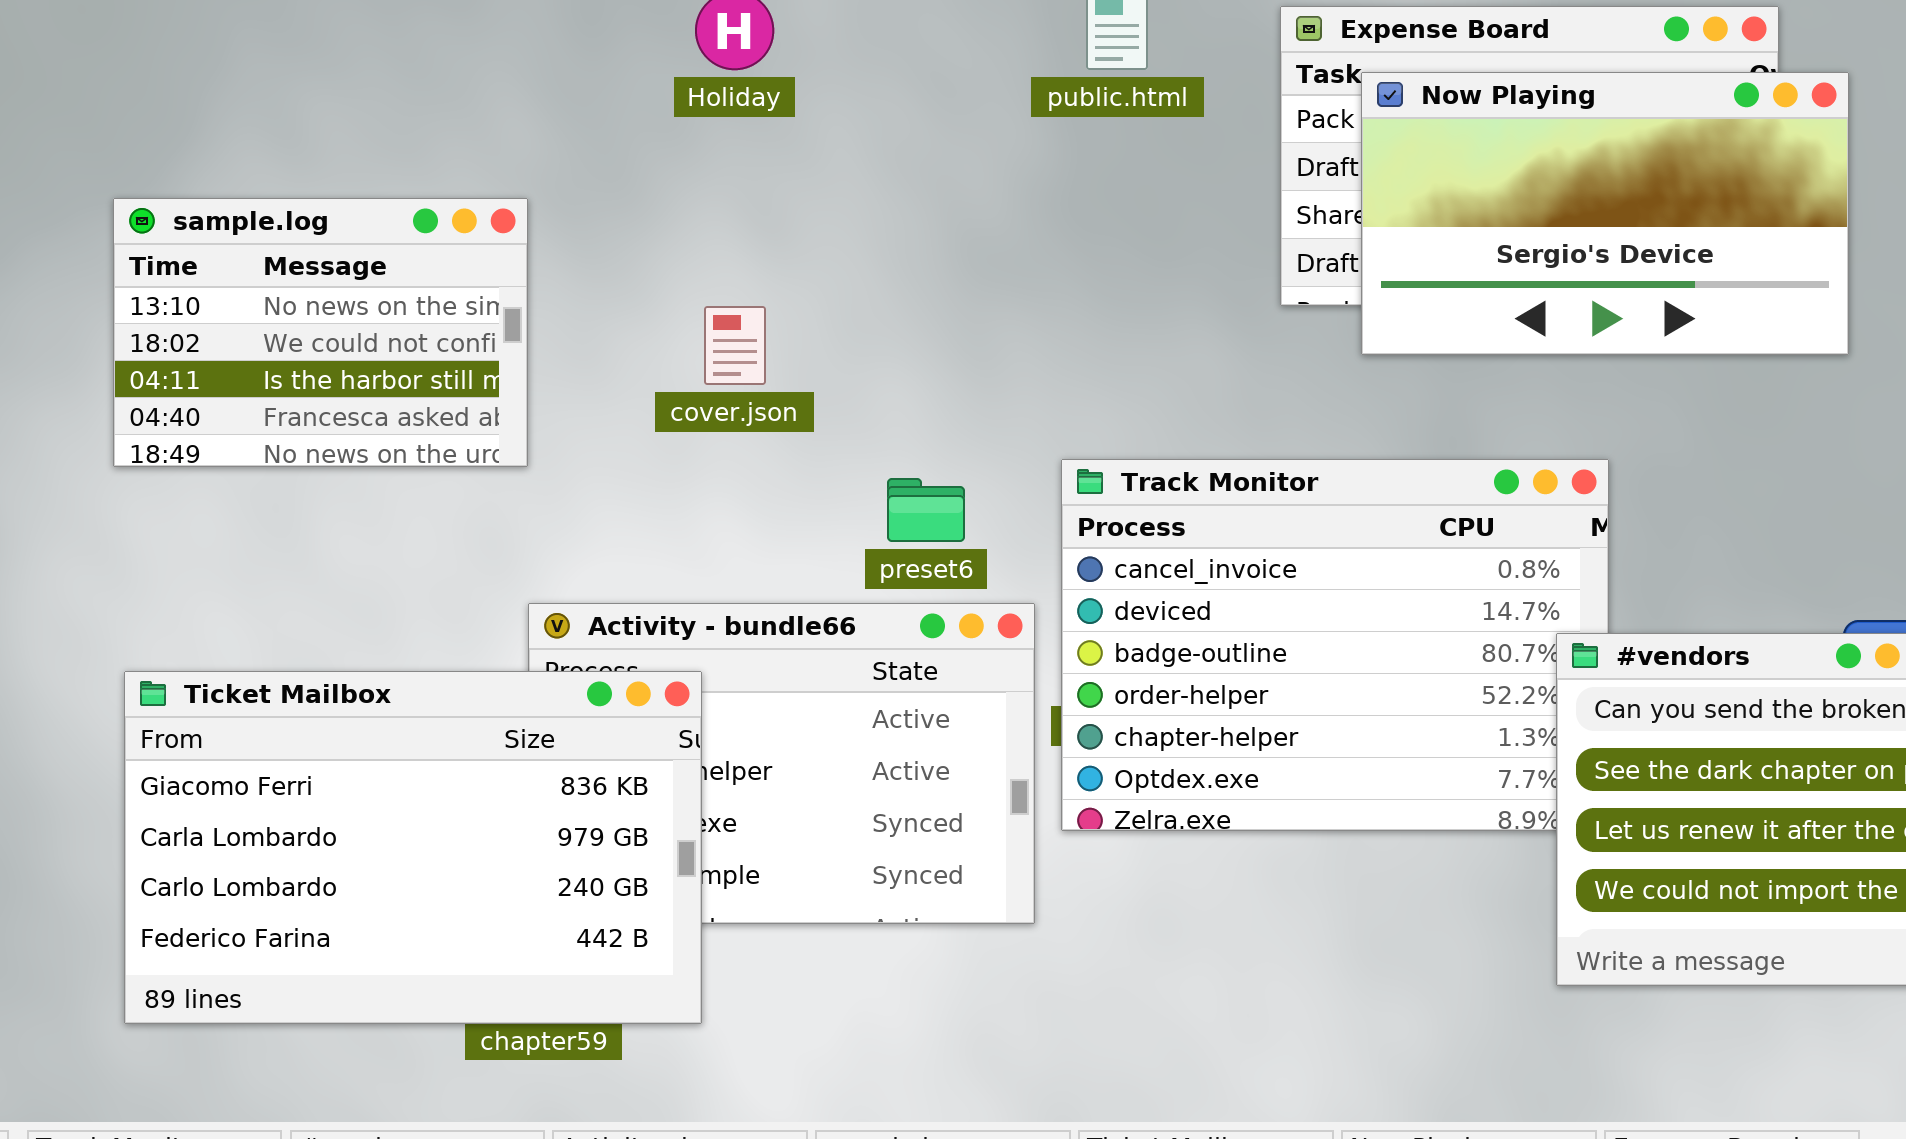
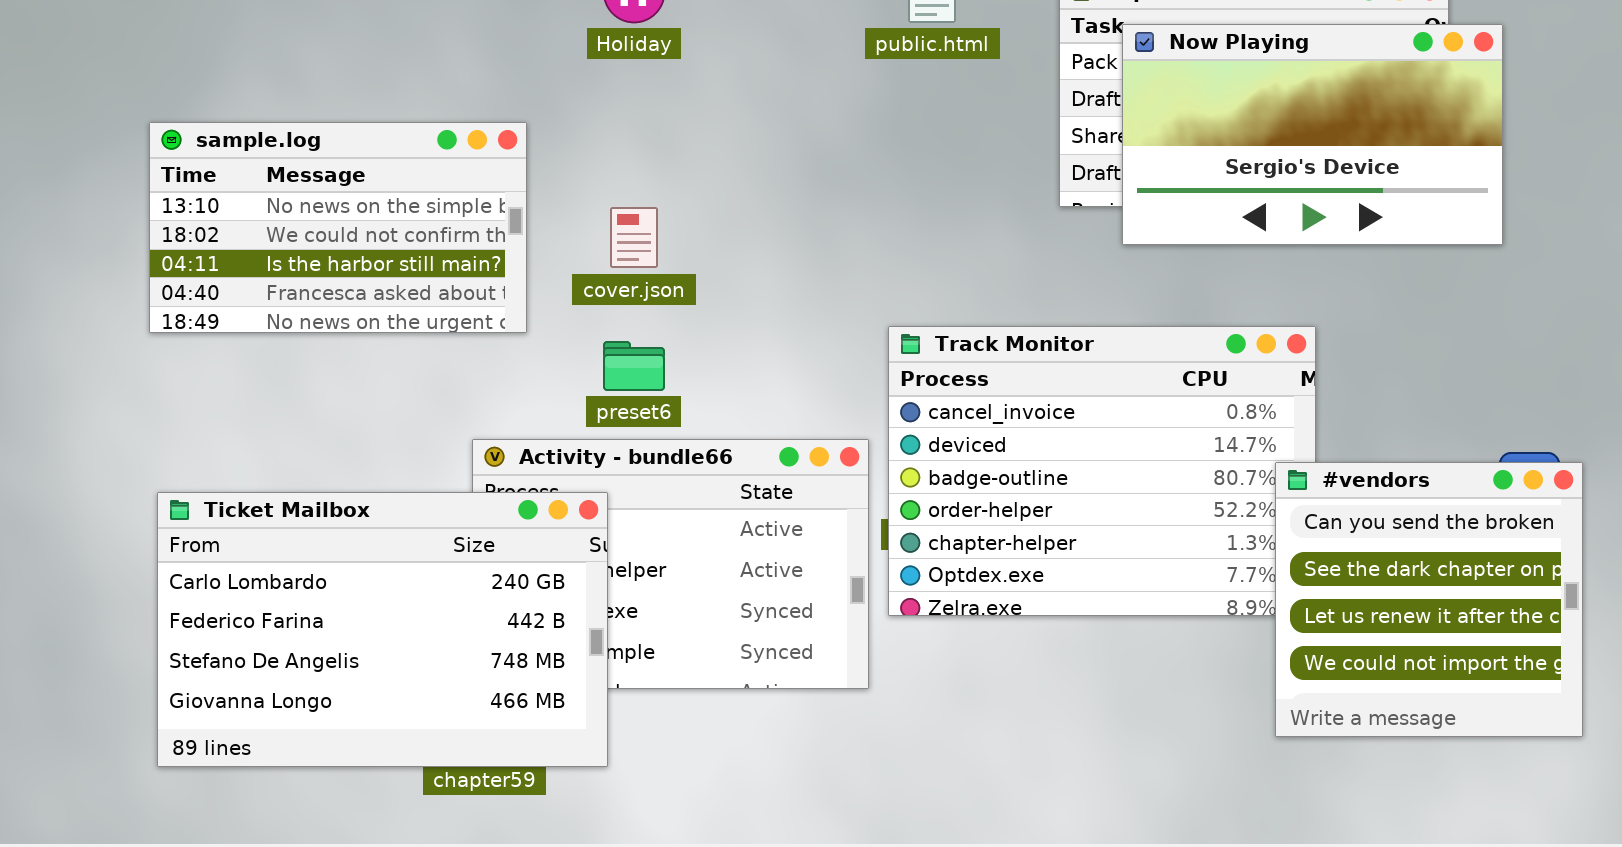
sample.log: [113,198,528,467] -> [149,122,527,333], resized
preset6: [887,478,965,542] -> [603,341,665,391], moved
Ticket Mailbox: [124,671,702,1024] -> [157,492,608,767], scrolled down 2 rows

